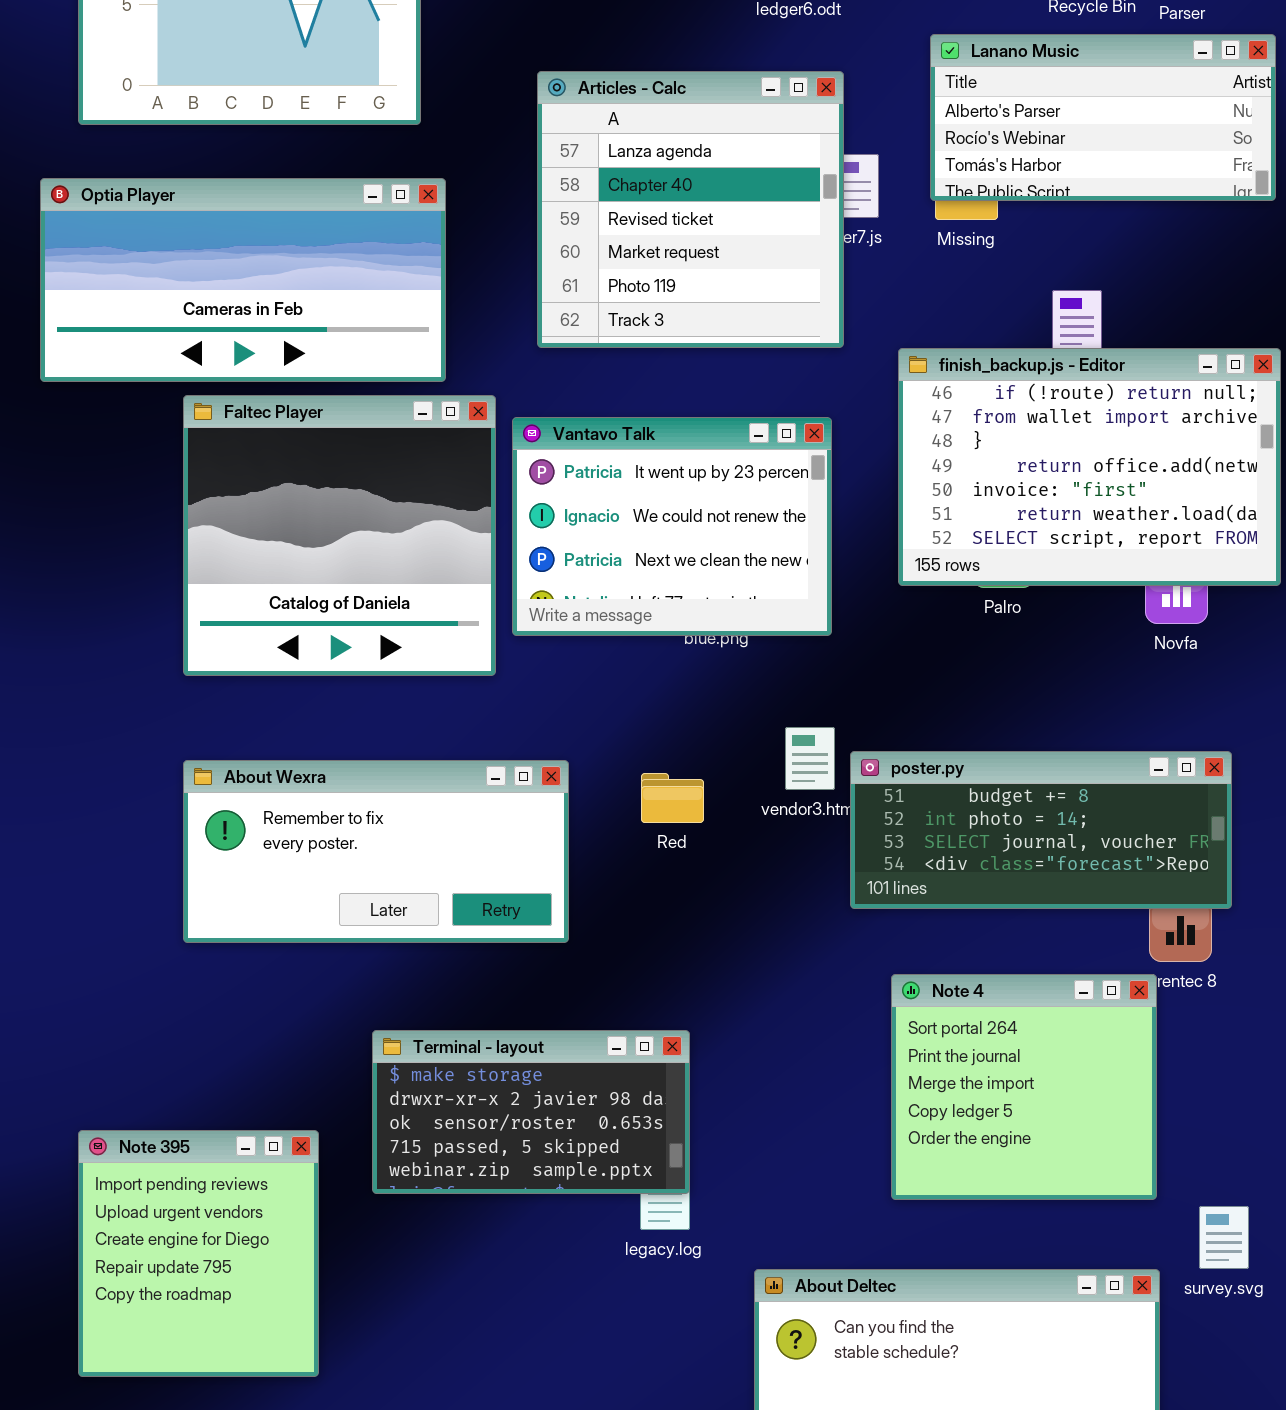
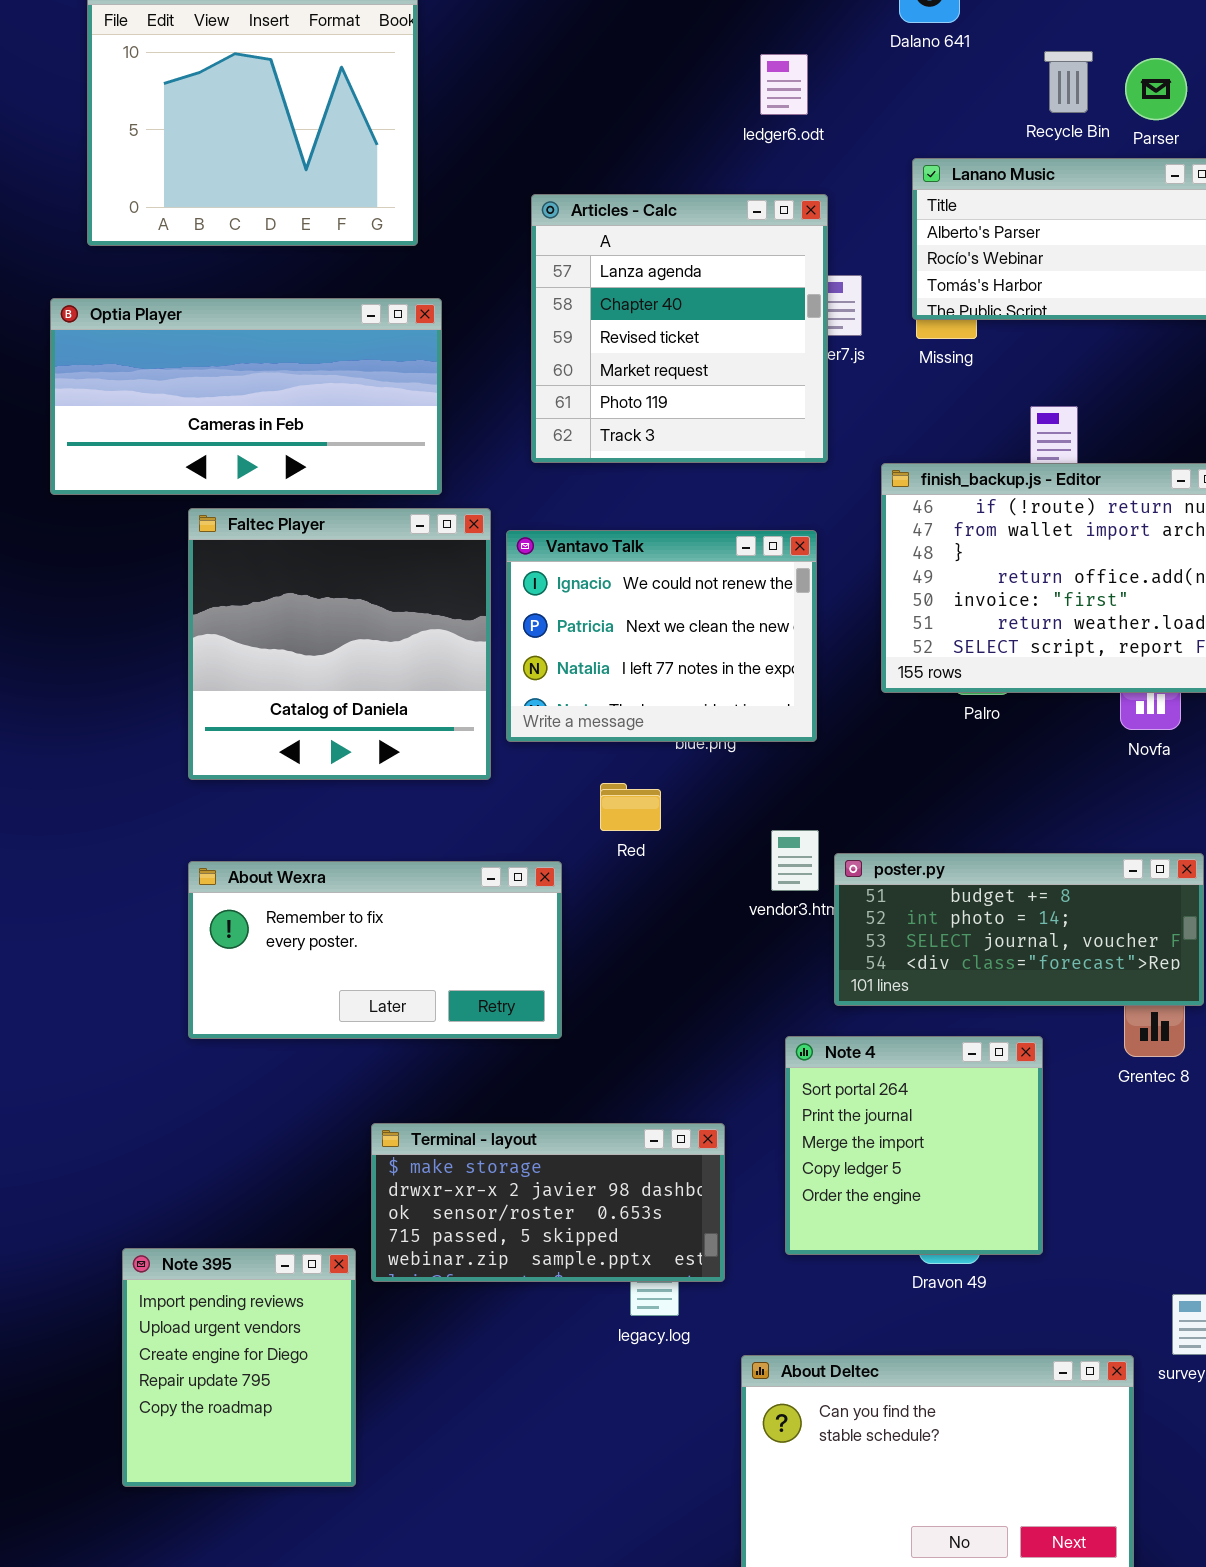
Vantavo Talk: [512,417,832,636] -> [506,530,817,742], scrolled down 1 row
Red: [641,773,704,823] -> [600,783,661,831], moved
Note 4: [891,974,1157,1200] -> [785,1036,1043,1255], moved
Terminal - layout: [372,1030,690,1194] -> [371,1123,725,1282], resized
Note 395: [78,1130,319,1377] -> [122,1248,356,1487], moved

